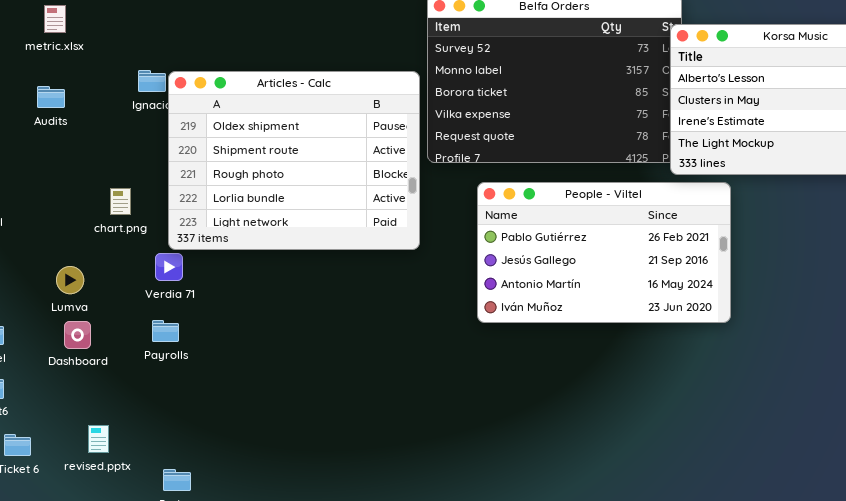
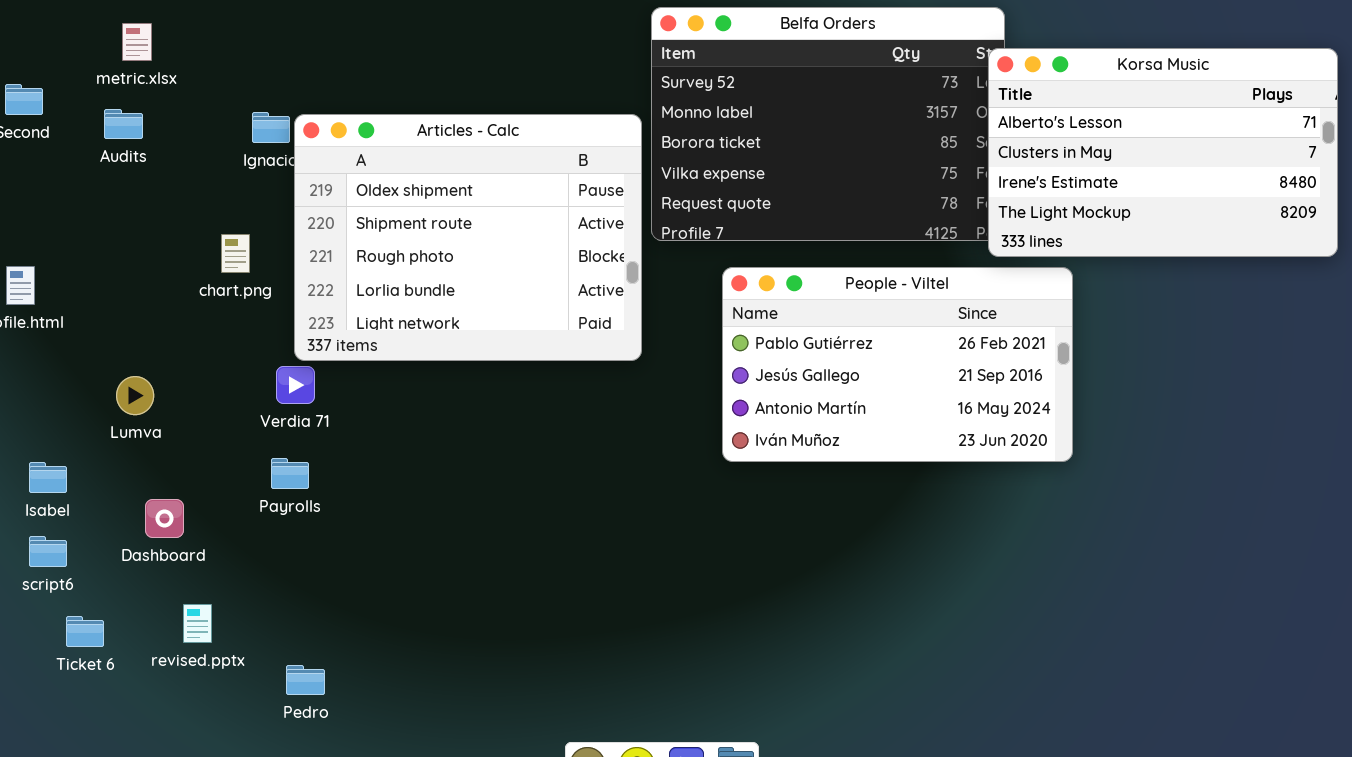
Audits: [37,86,65,108] -> [104,109,143,139], moved
chart.png: [110,188,131,215] -> [221,234,250,273], moved
Lumva: [56,266,84,294] -> [116,376,154,415], moved
Dashboard: [64,321,91,349] -> [145,499,184,538], moved

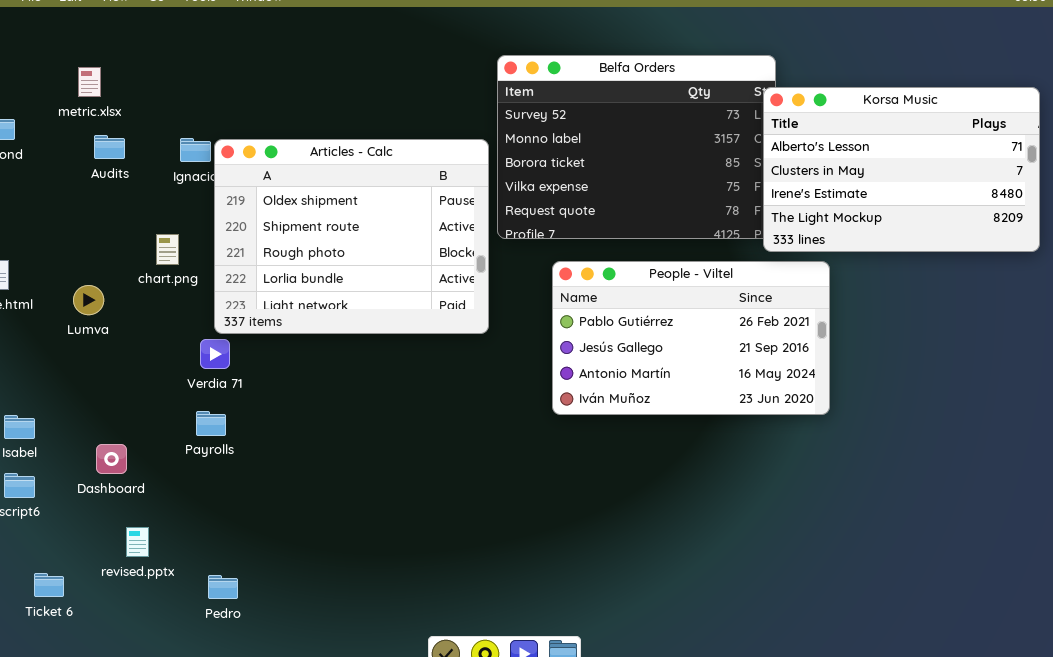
Audits: [104,109,143,139] -> [94,135,125,159], moved
Lumva: [116,376,154,415] -> [73,285,104,315], moved
Ticket 6: [66,616,104,647] -> [34,573,64,597], moved

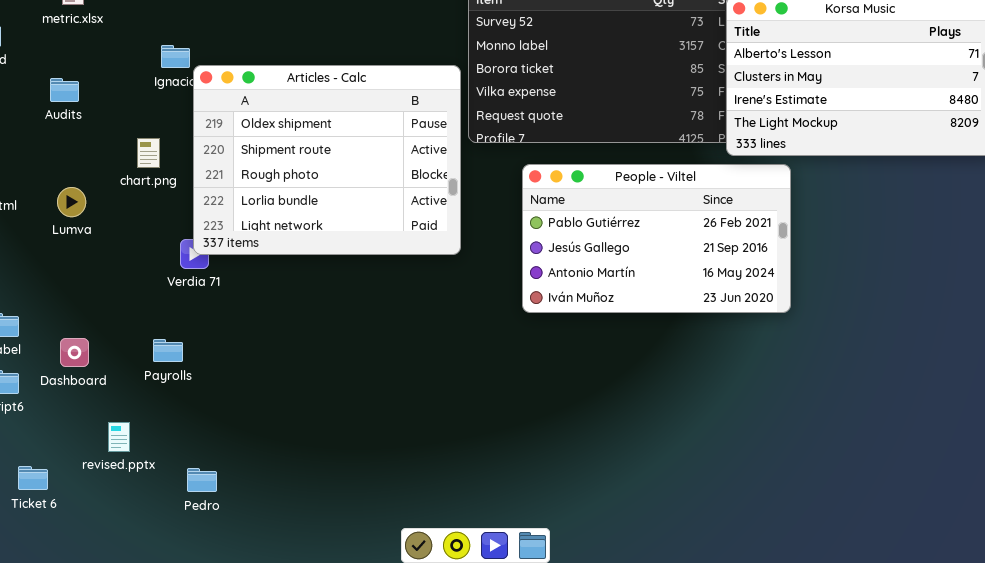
Audits: [94,135,125,159] -> [50,78,79,102], moved
Articles - Calc: [214,139,489,334] -> [193,65,461,255], moved
Payrolls: [196,411,226,436] -> [153,339,183,362], moved
Dashboard: [96,444,127,474] -> [60,338,89,367], moved

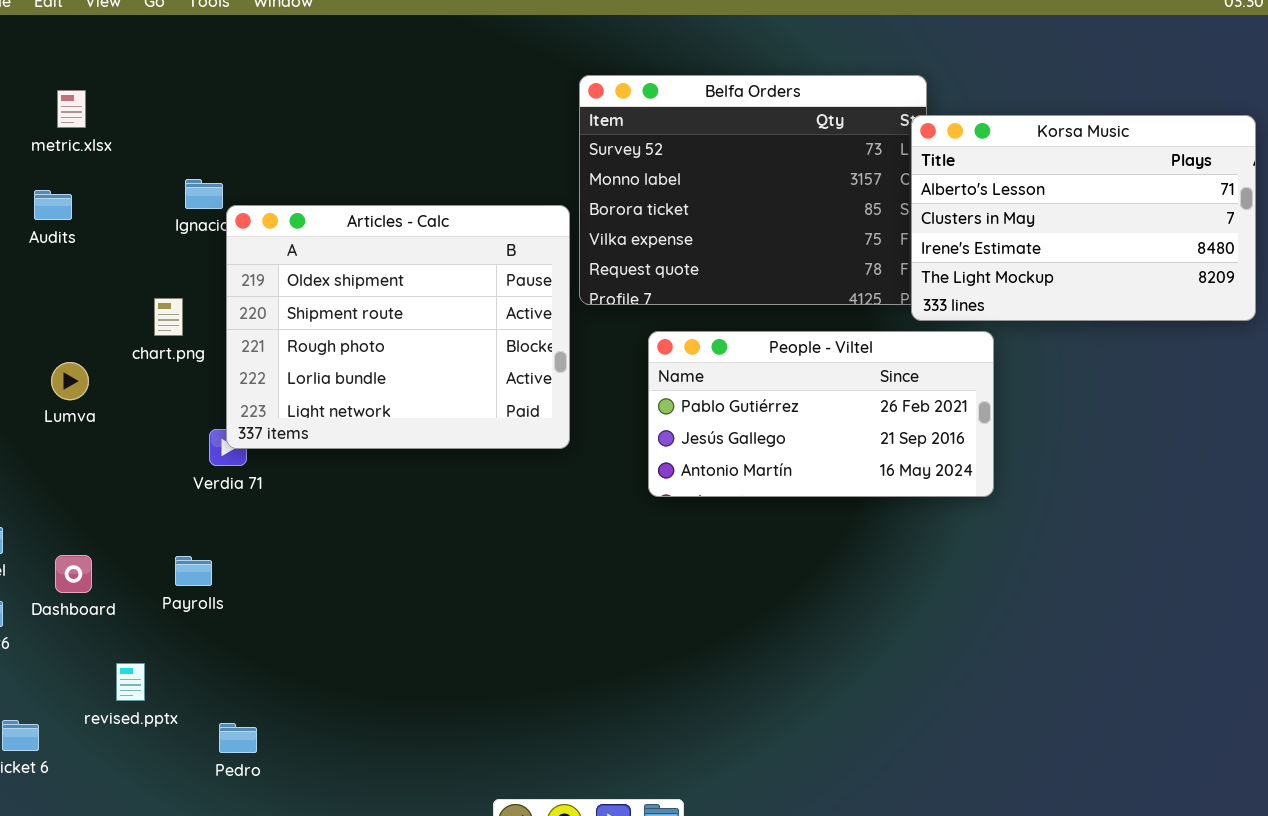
Audits: [50,78,79,102] -> [34,190,72,220], moved
People - Viltel: [522,164,791,313] -> [648,331,994,497], resized

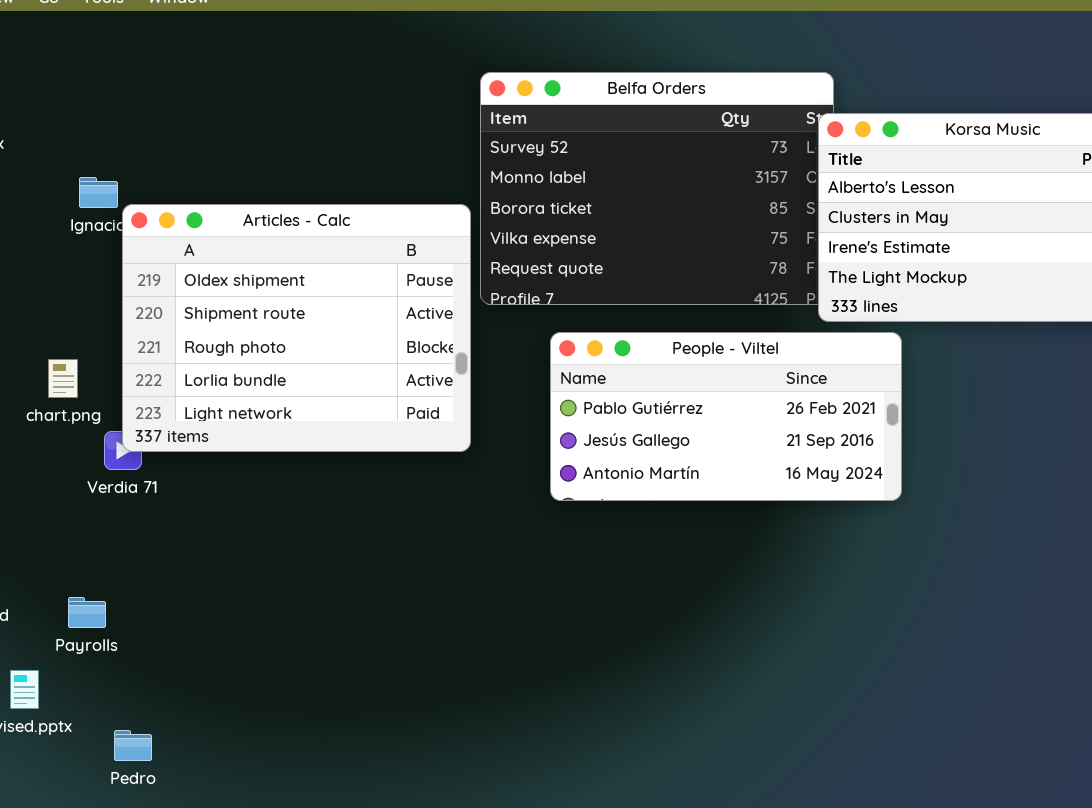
chart.png: [154,298,183,336] -> [48,359,78,398], moved
Payrolls: [175,556,212,586] -> [68,597,106,628], moved

